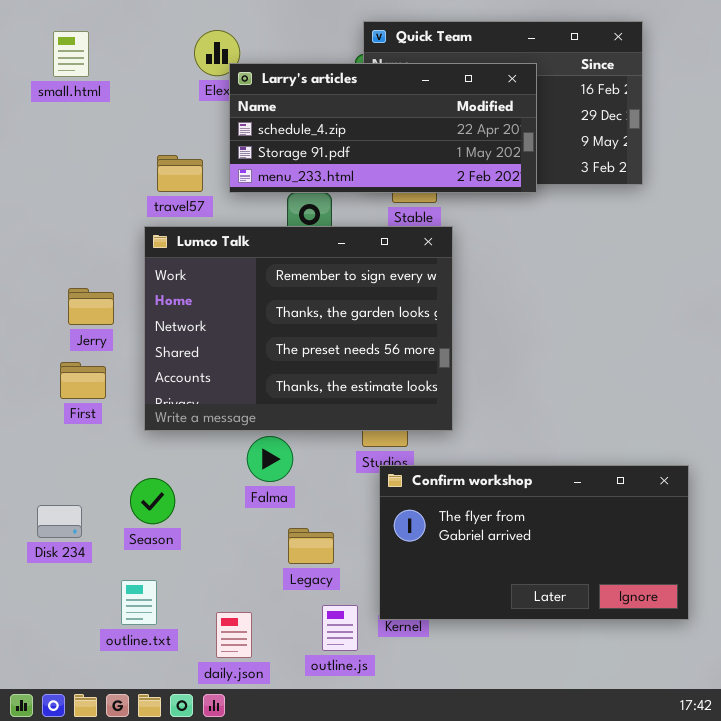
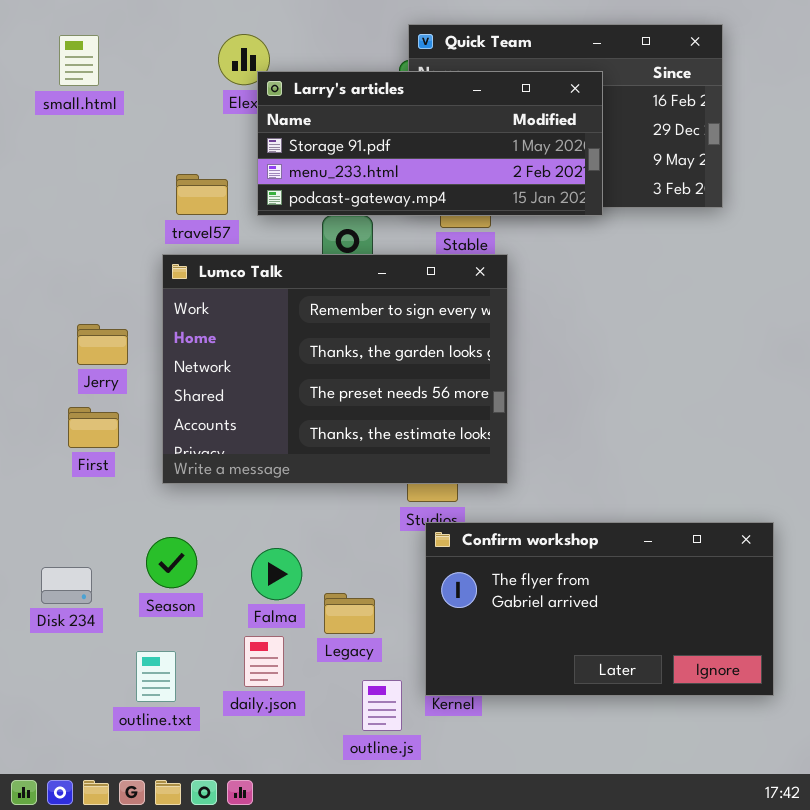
Larry's articles: [229,63,537,193] -> [257,71,603,216], scrolled down 1 row
Falma: [247,436,293,482] -> [251,548,302,600], moved
daily.json: [216,612,252,658] -> [244,636,284,687], moved

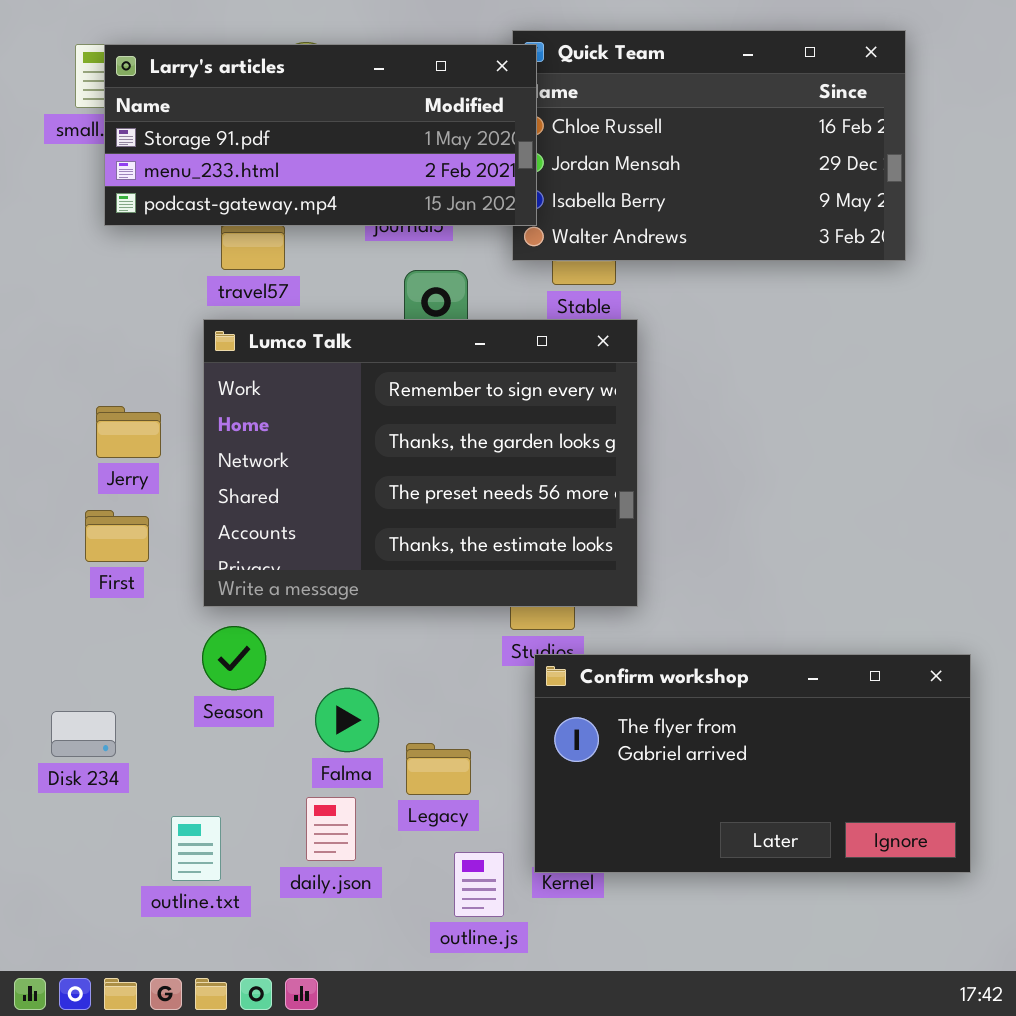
Larry's articles: [257,71,603,216] -> [104,44,537,226], moved
Season: [146,537,197,588] -> [202,626,266,690], moved

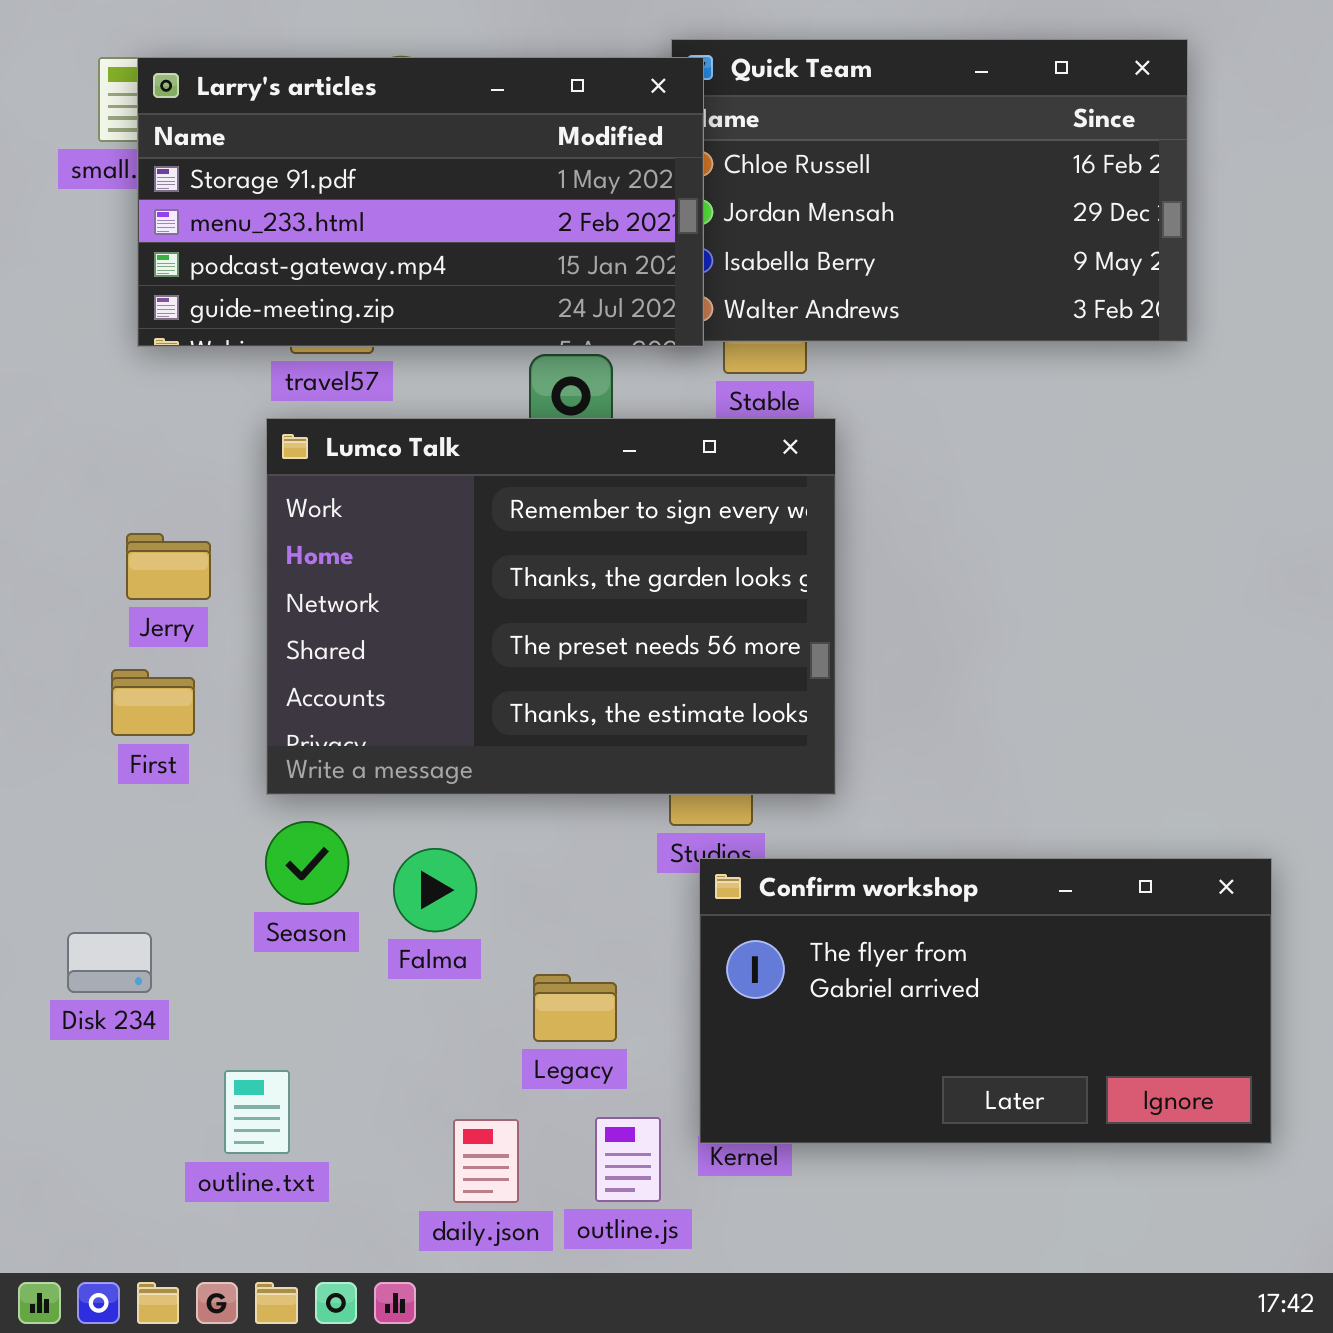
Larry's articles: [104,44,537,226] -> [137,57,704,347], resized
Falma: [315,688,379,752] -> [393,848,477,932], moved
daily.json: [306,797,356,861] -> [453,1119,519,1203], moved

